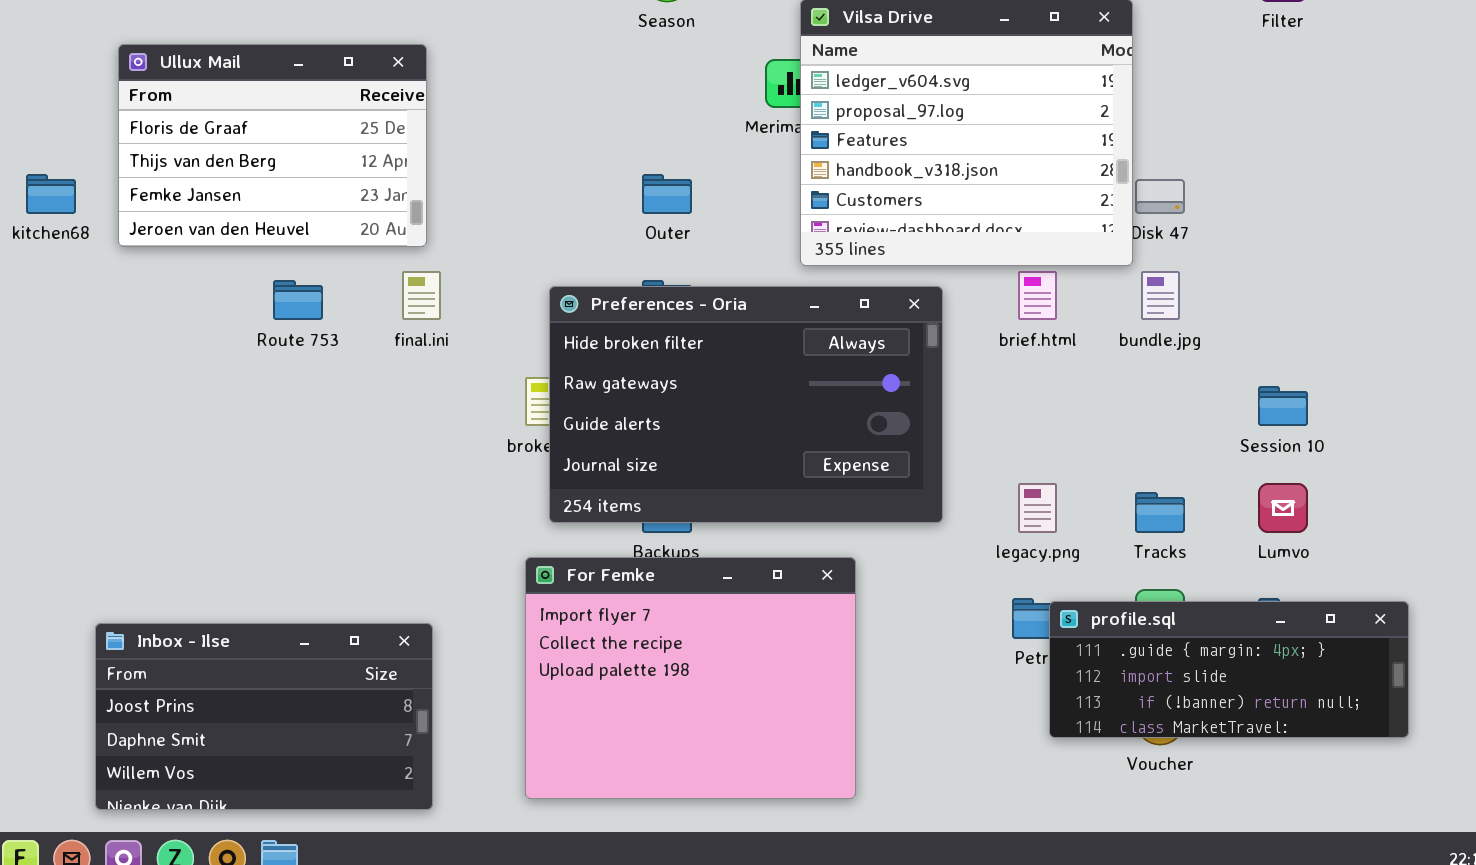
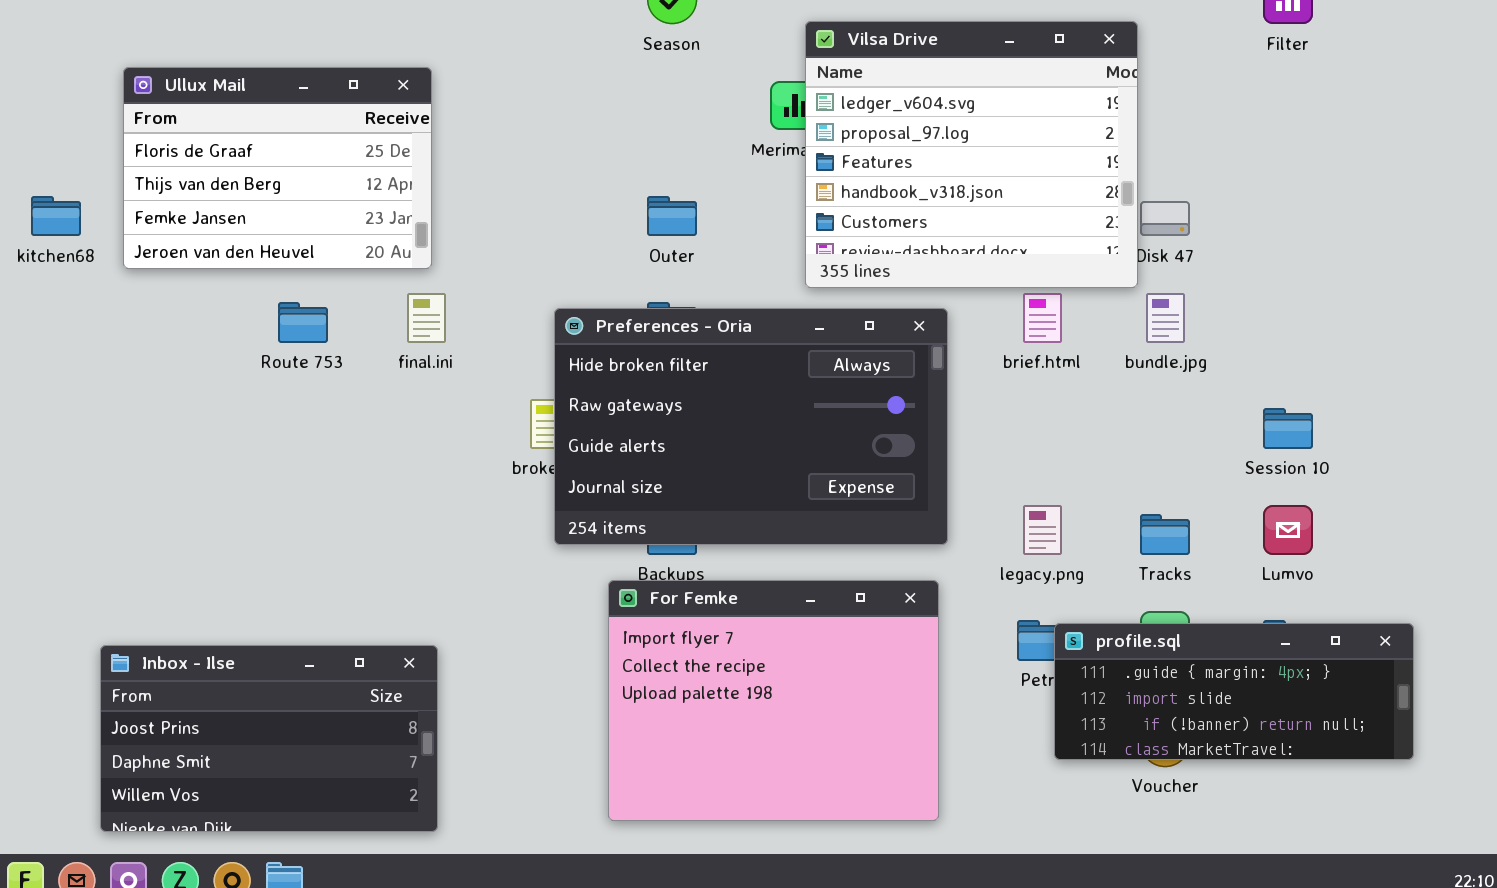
For Femke: [525,557,856,799] -> [608,580,939,821], moved

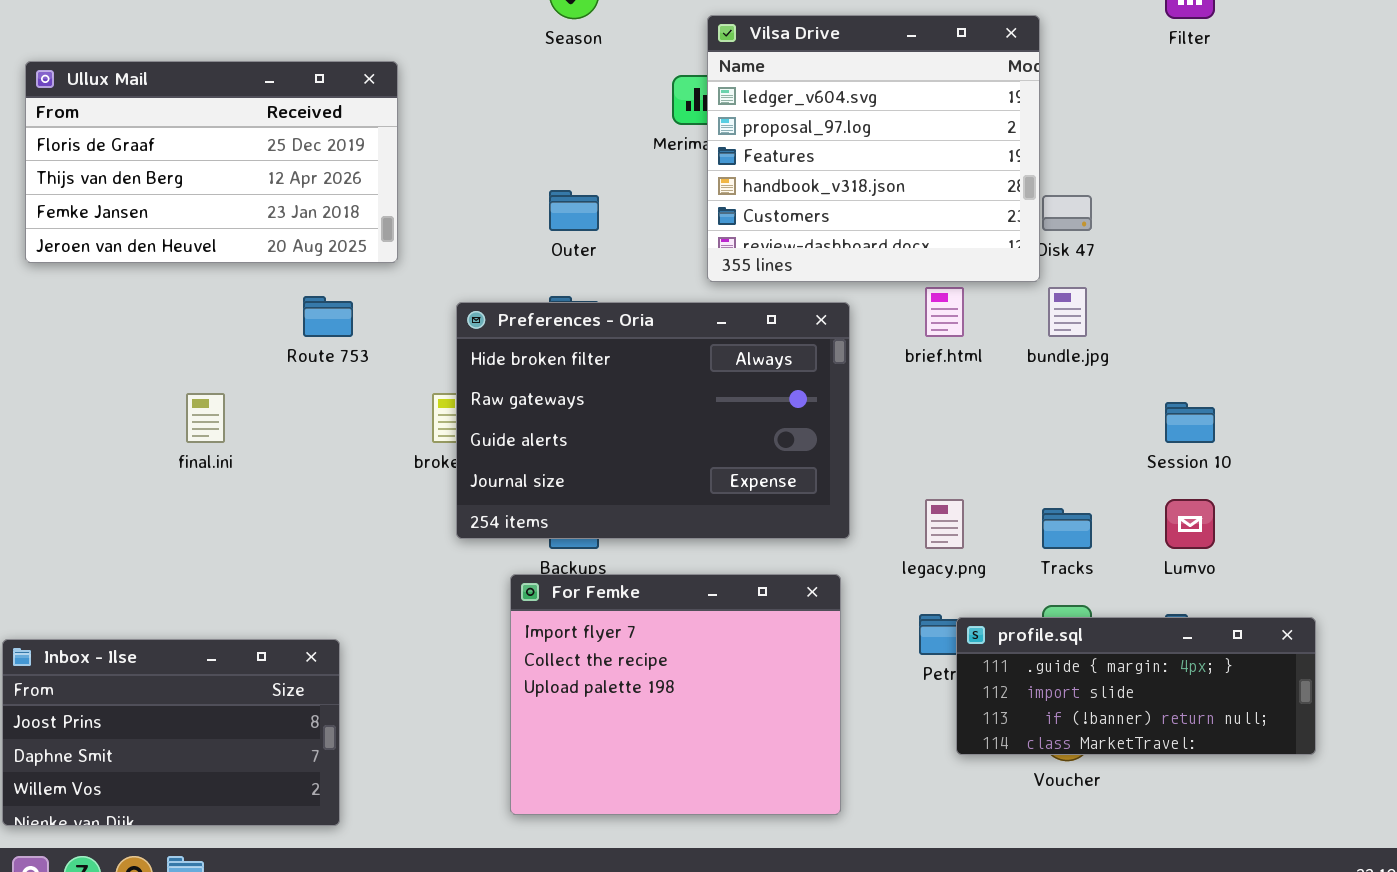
Ullux Mail: [123,67,432,269] -> [25,61,398,263], resized
final.ini: [407,293,446,343] -> [186,393,225,443], moved
Route 753: [278,302,328,343] -> [303,296,353,337], moved

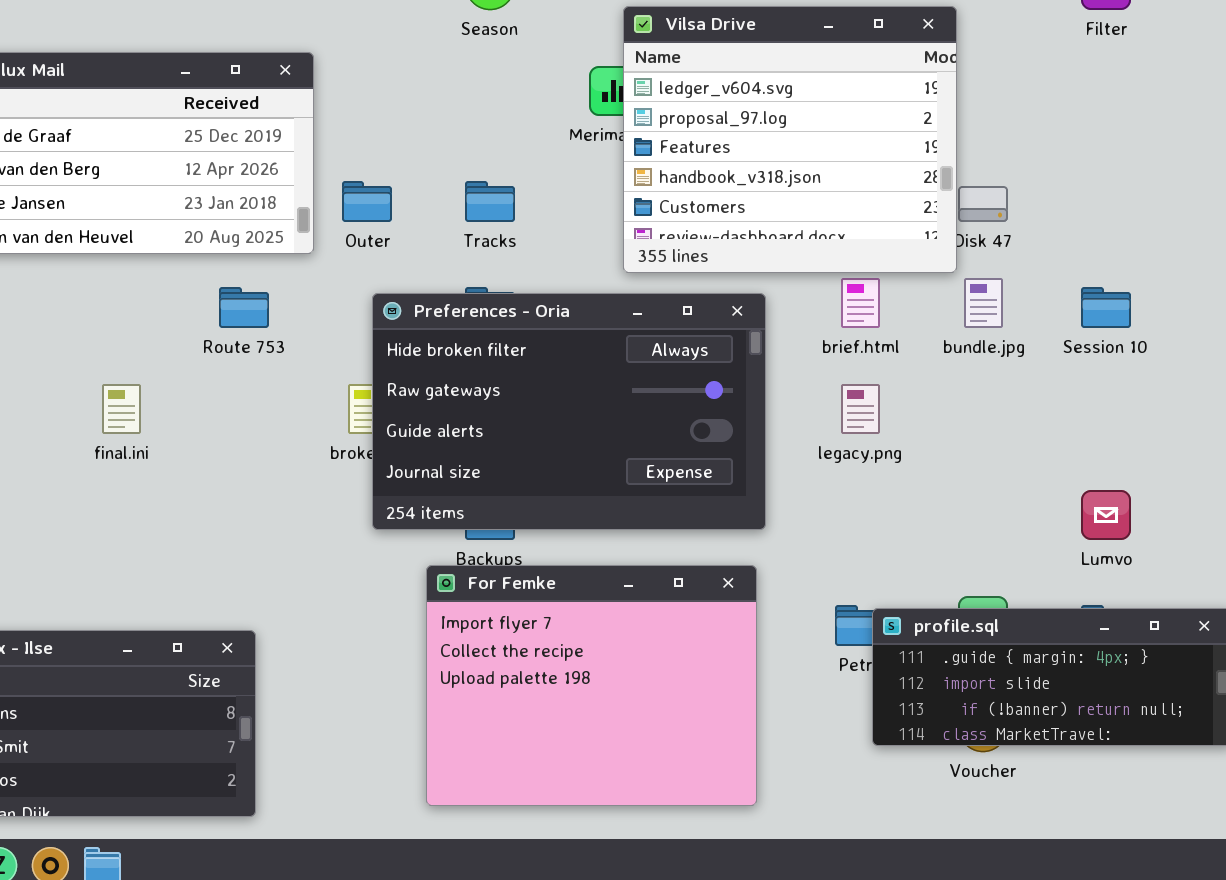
Outer: [549,190,599,231] -> [342,181,392,222], moved
Session 10: [1165,402,1215,443] -> [1081,287,1131,328], moved
legacy.png: [925,499,964,549] -> [841,384,880,434], moved
Tracks: [1042,508,1092,549] -> [465,181,515,222], moved

